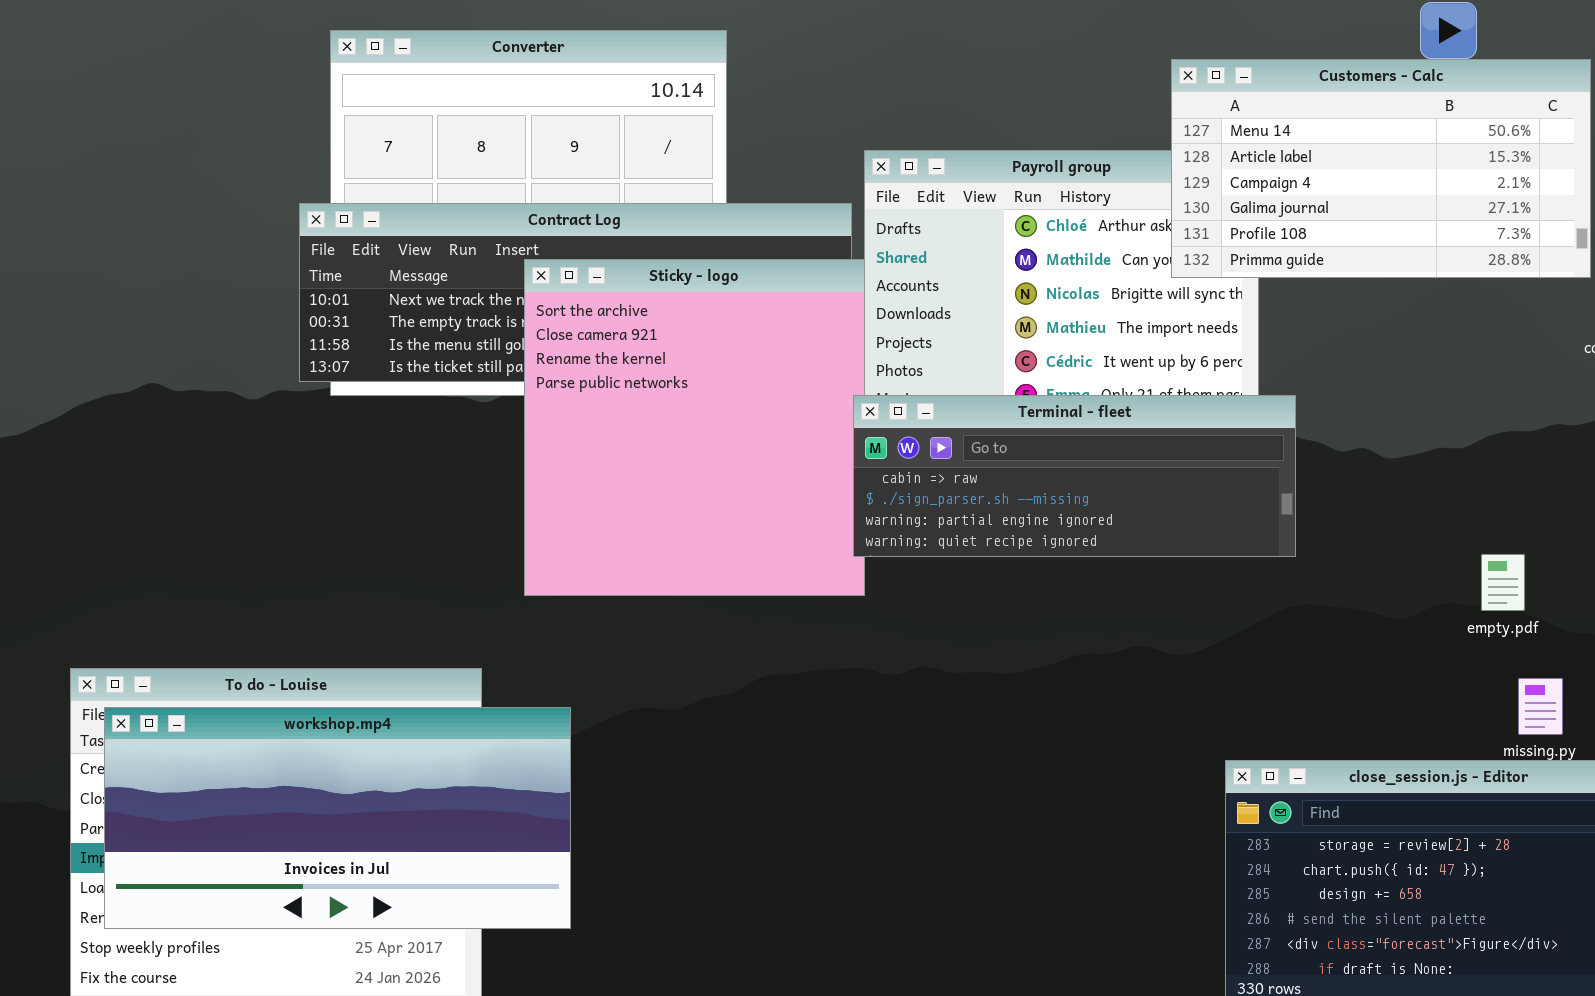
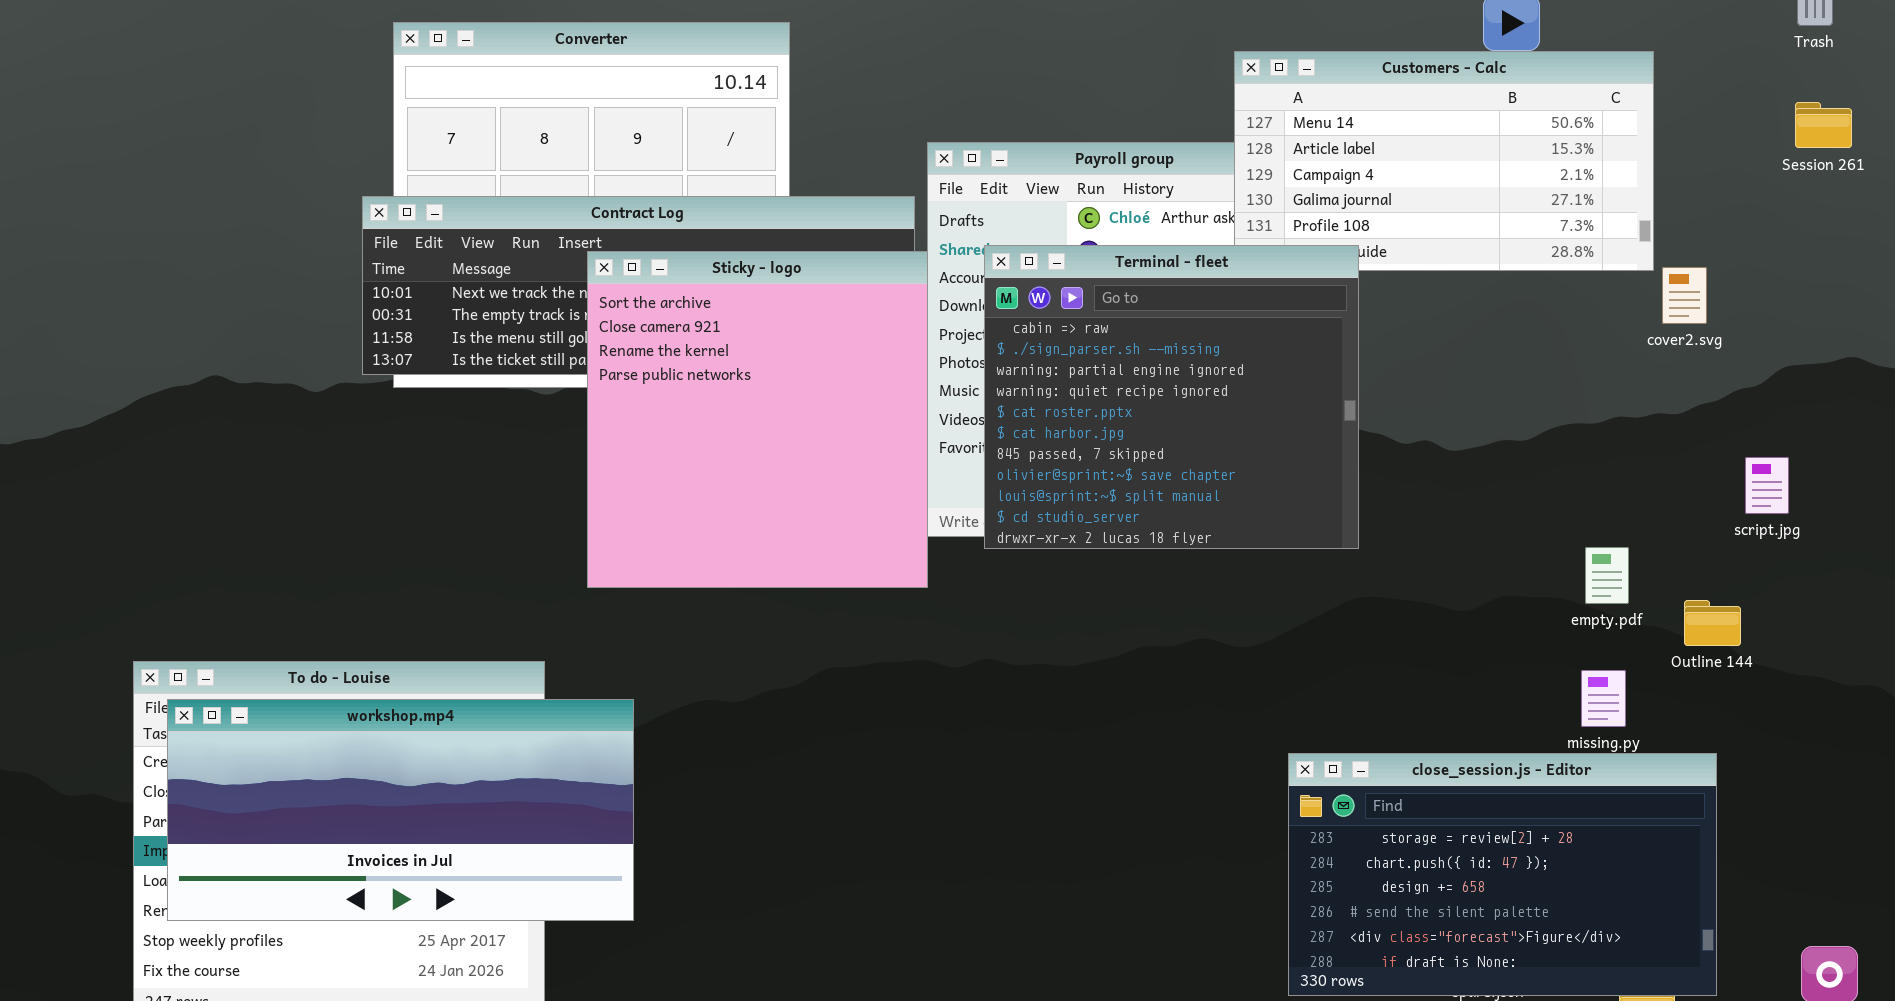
Terminal - fleet: [853,395,1296,557] -> [984,245,1359,549], resized
empty.pdf: [1481,554,1525,611] -> [1585,547,1629,604], moved

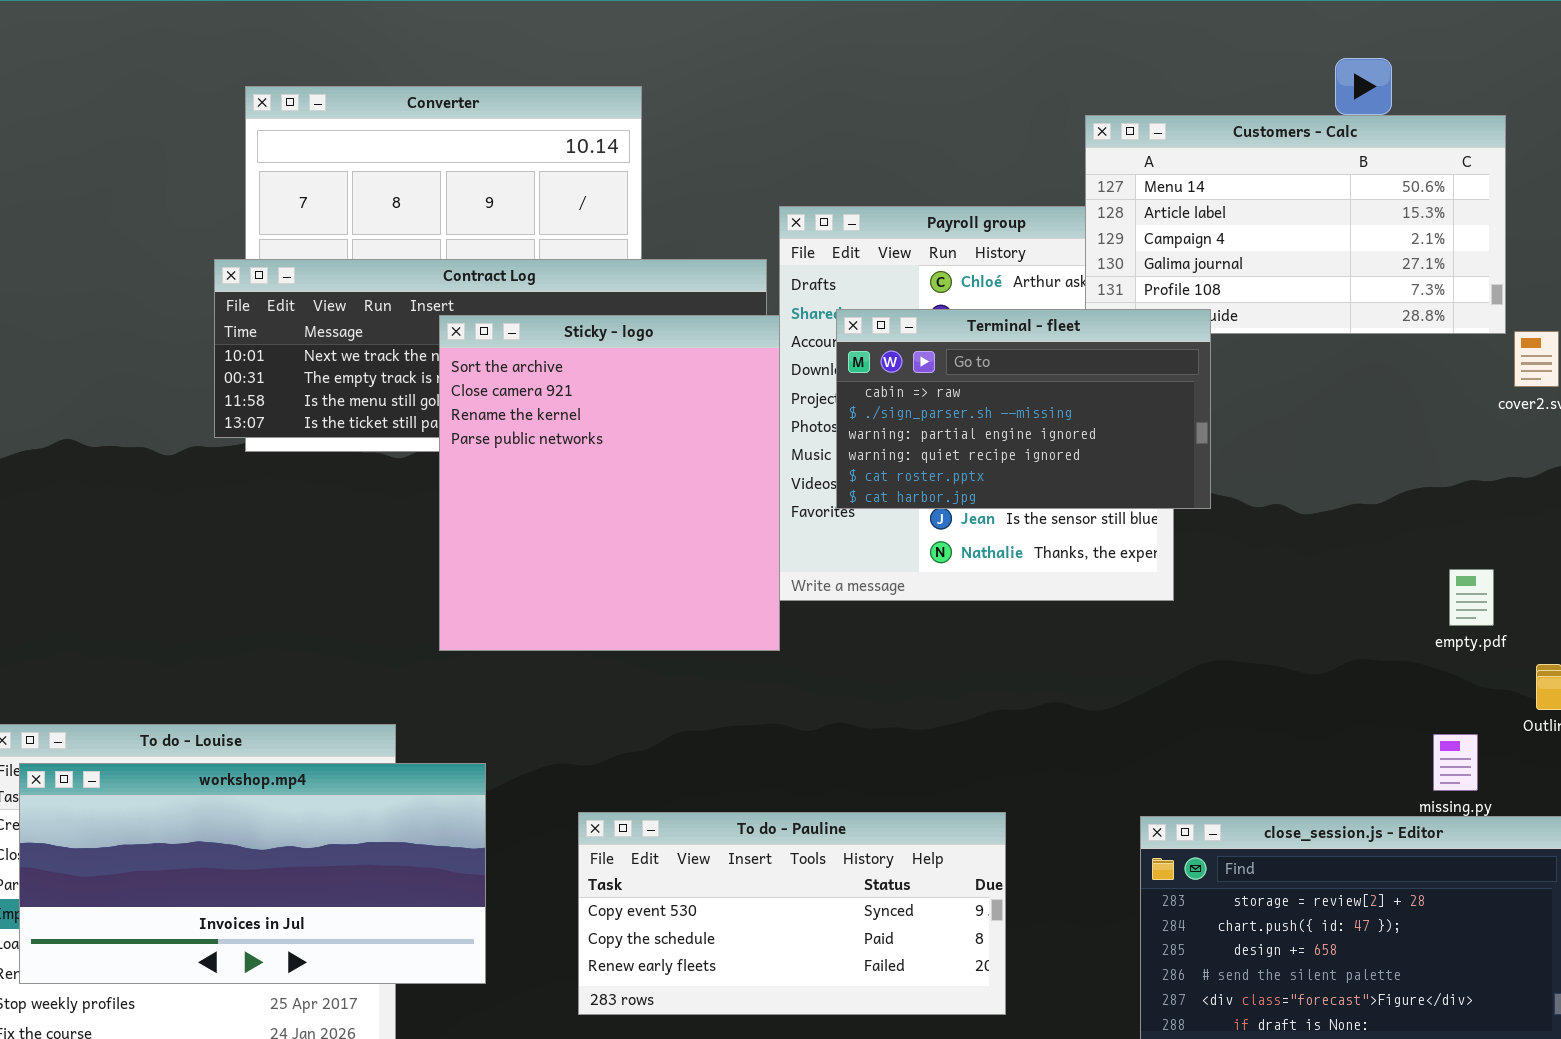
Terminal - fleet: [984,245,1359,549] -> [836,309,1211,509], resized
empty.pdf: [1585,547,1629,604] -> [1449,569,1494,626], moved
To do - Pauline: none -> [578,812,1006,1015], opened

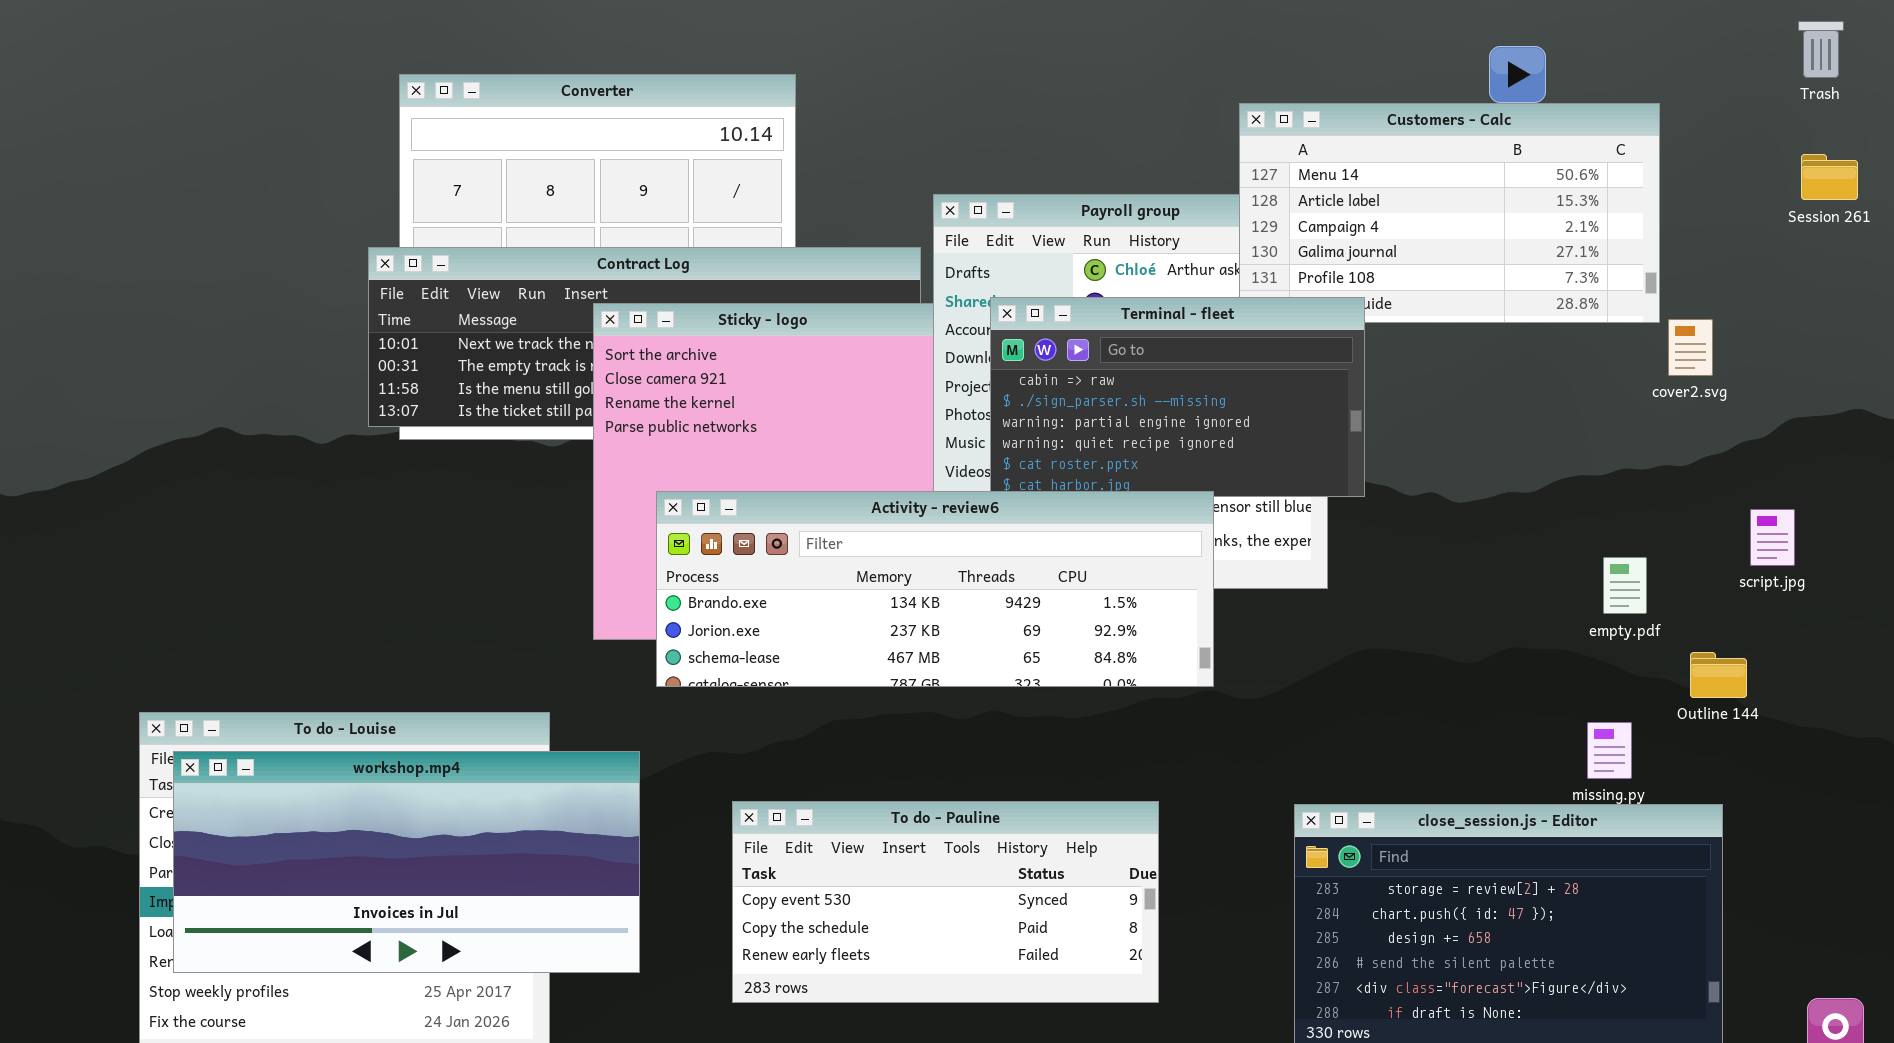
Activity - review6: none -> [656,491,1214,687], opened

